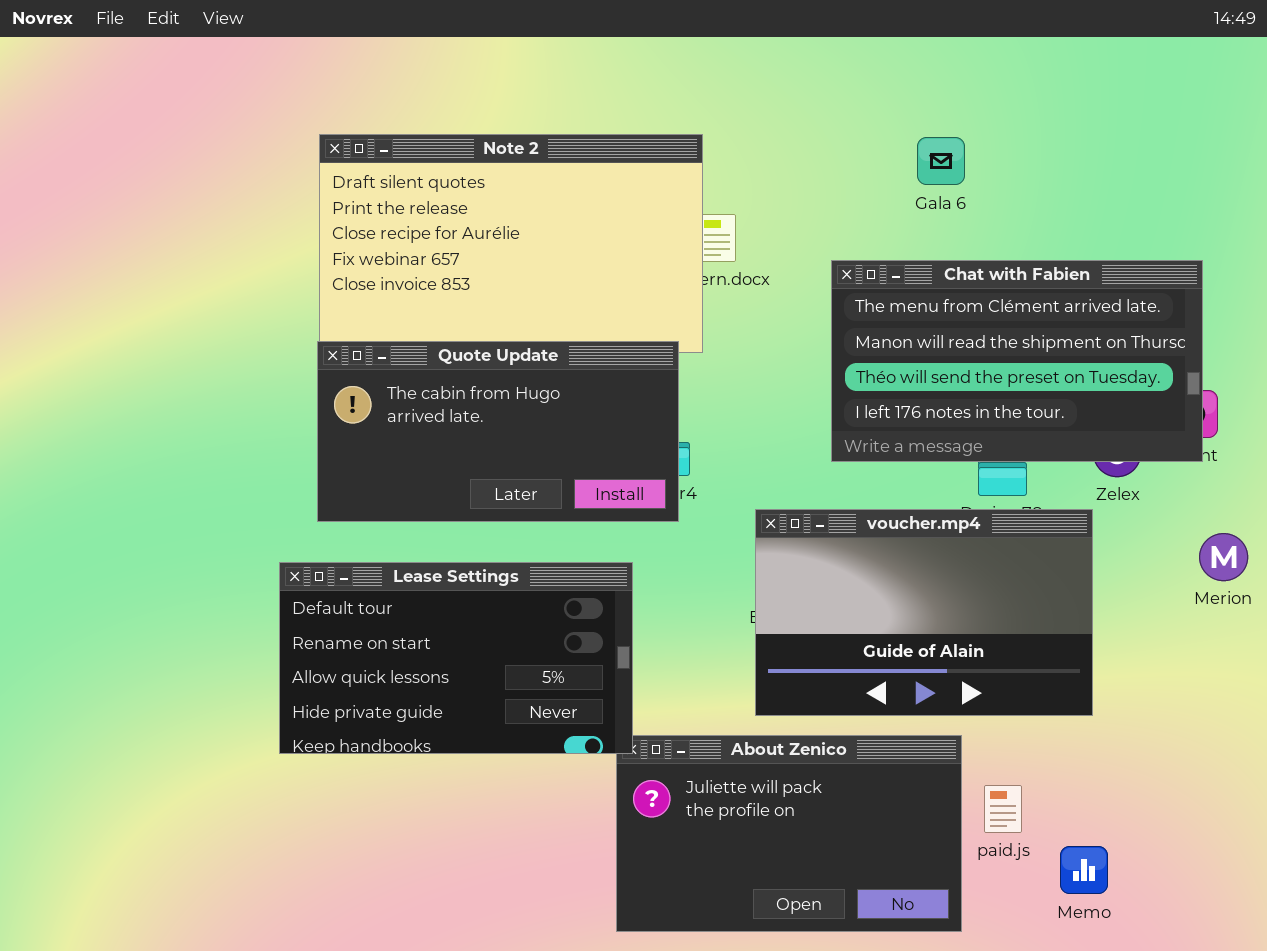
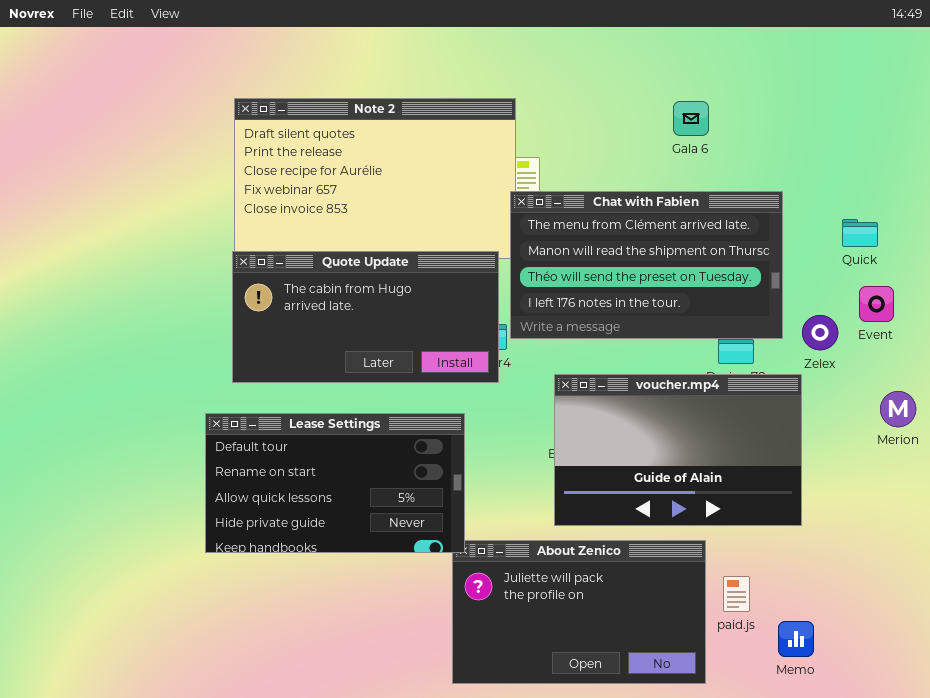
Chat with Fabien: [831,260,1203,462] -> [510,191,783,339], moved

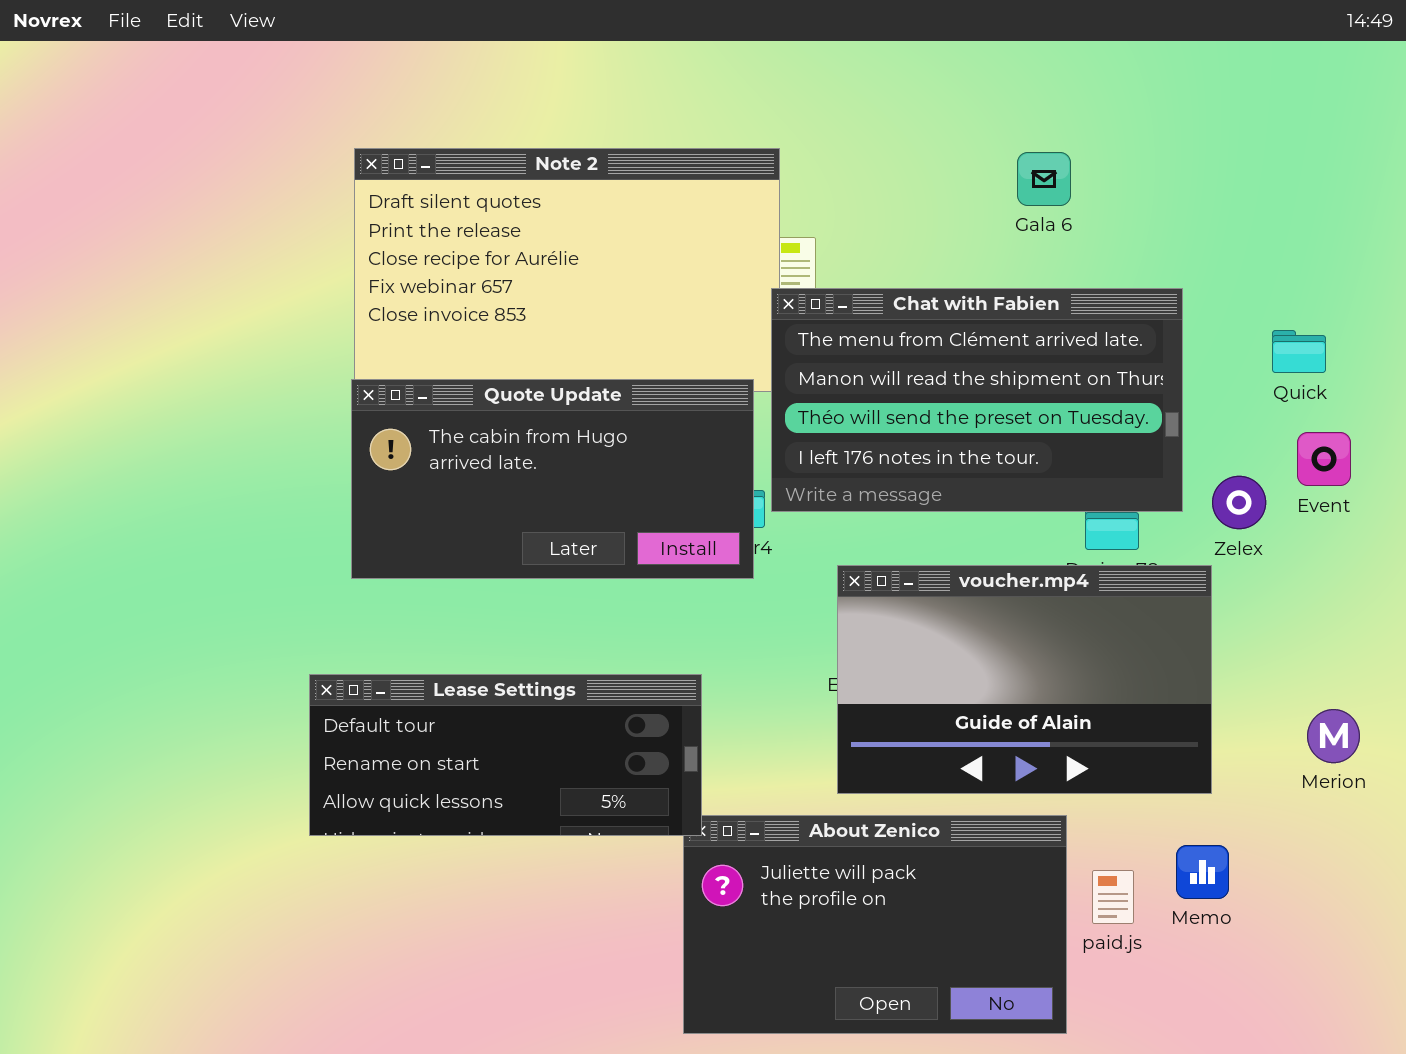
Merion: [880,391,916,427] -> [1307,709,1360,763], moved
Lease Settings: [205,413,465,553] -> [309,674,702,836], resized
Memo: [778,621,814,657] -> [1176,845,1229,899], moved

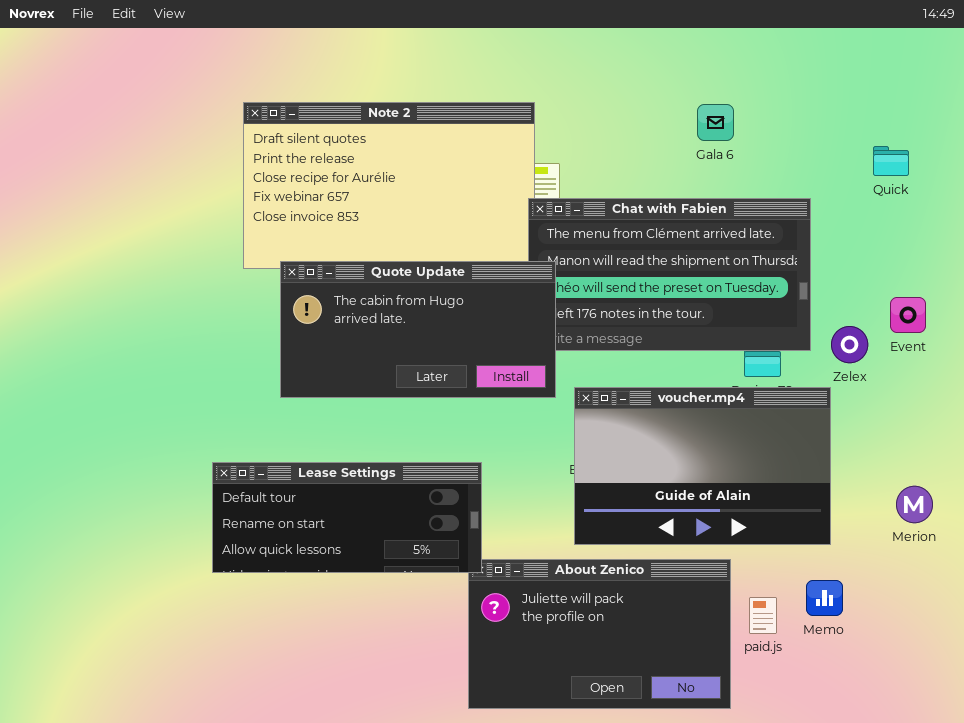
Quick: [1272,330,1326,373] -> [873,146,909,176], moved
Quote Update: [351,379,754,579] -> [280,261,556,398], moved

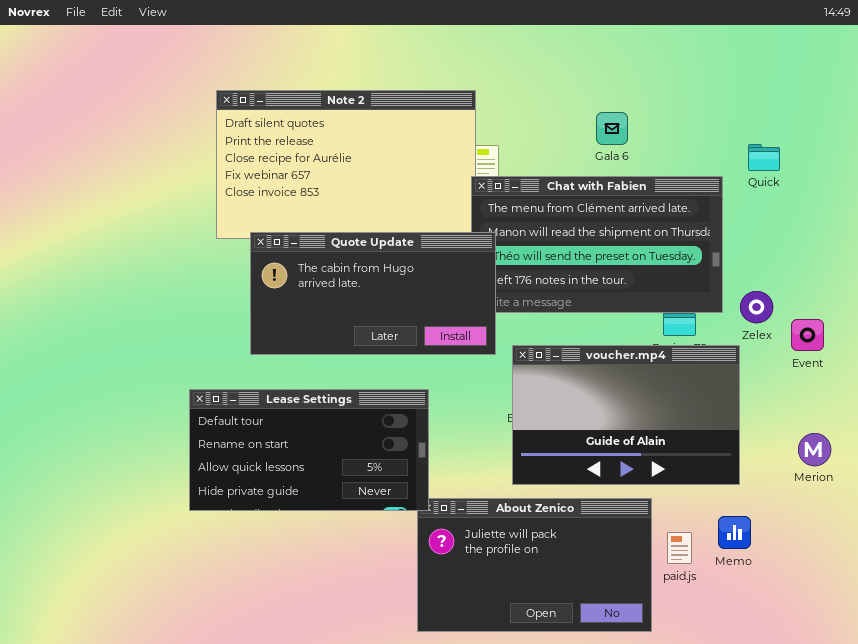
Gala 6: [697,104,734,141] -> [596,112,628,145], moved
Quick: [873,146,909,176] -> [748,144,780,171], moved
Event: [890,297,926,333] -> [791,319,824,351], moved
Lease Settings: [212,462,482,573] -> [189,389,429,511], resized

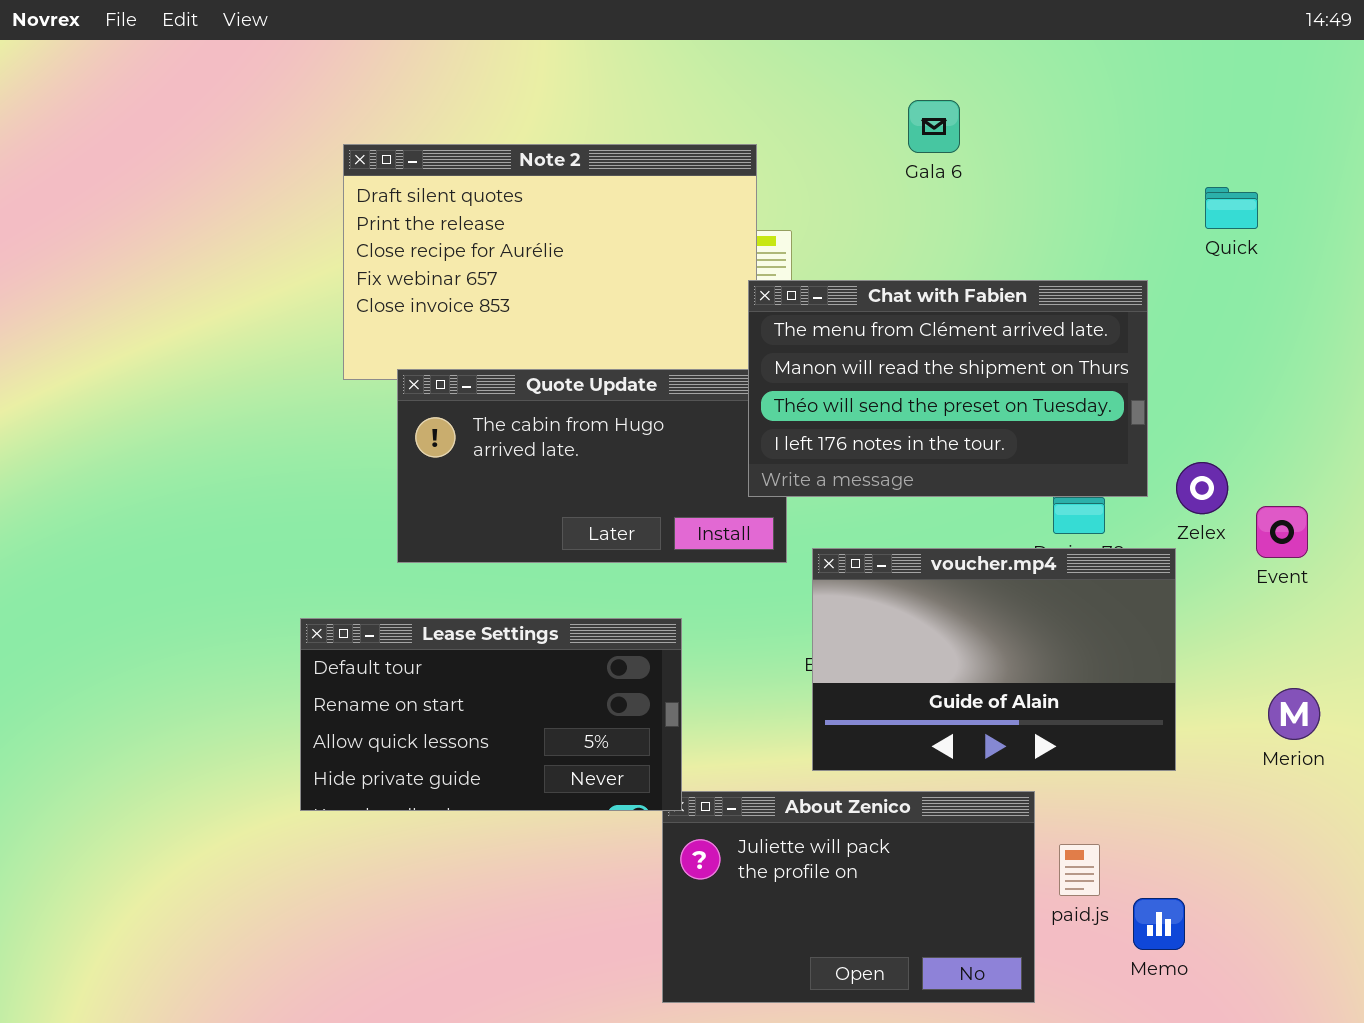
Gala 6: [596,112,628,145] -> [908,100,960,153], moved
Quick: [748,144,780,171] -> [1205,187,1258,229], moved
Chat with Fabien: [471,176,723,313] -> [748,280,1148,497], raised
Memo: [718,516,751,549] -> [1133,898,1185,950], moved

